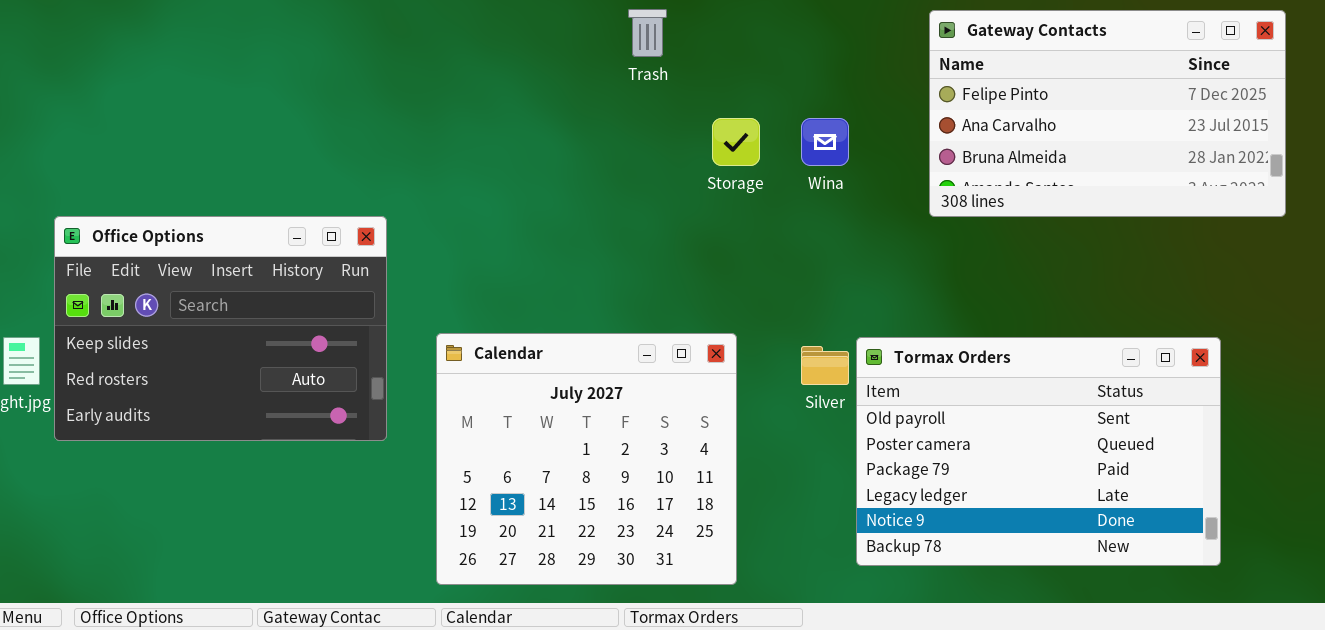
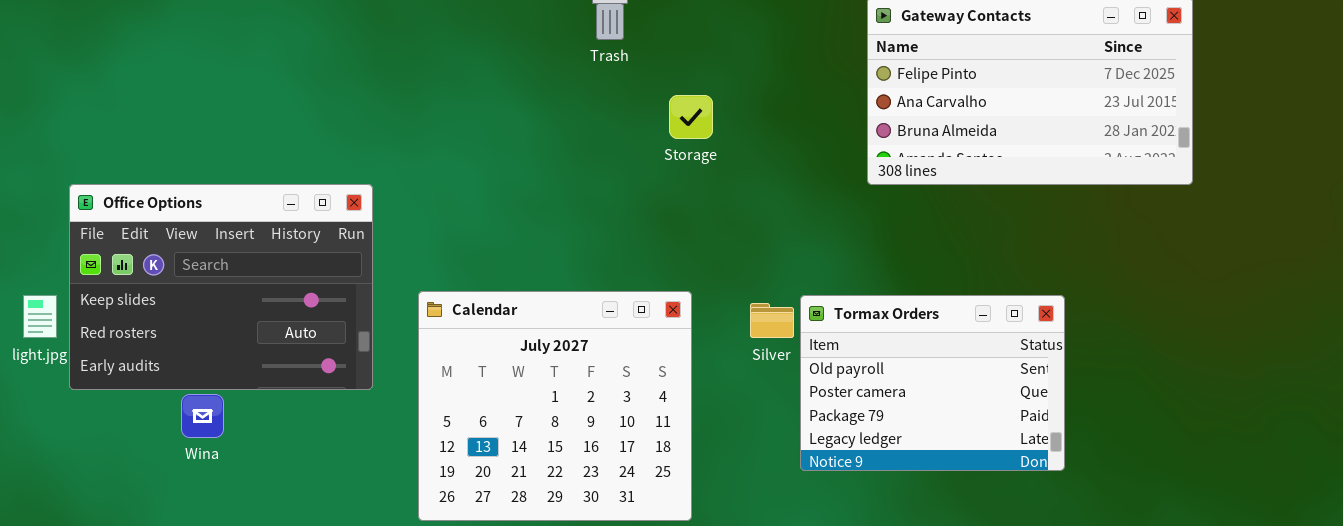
Wina: [801,118,849,166] -> [181,394,224,438], moved
Tormax Orders: [856,337,1221,566] -> [800,295,1065,471], resized

